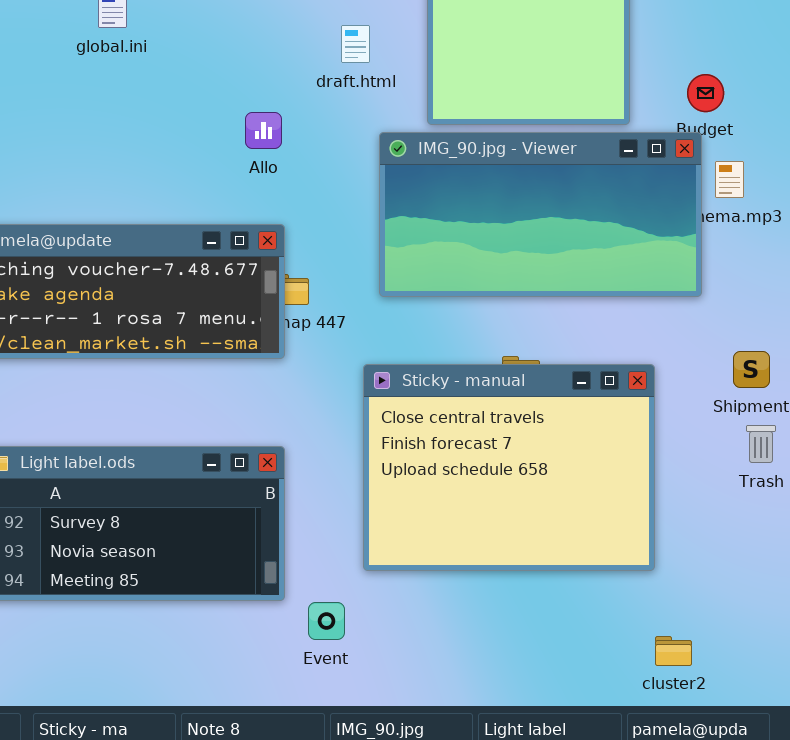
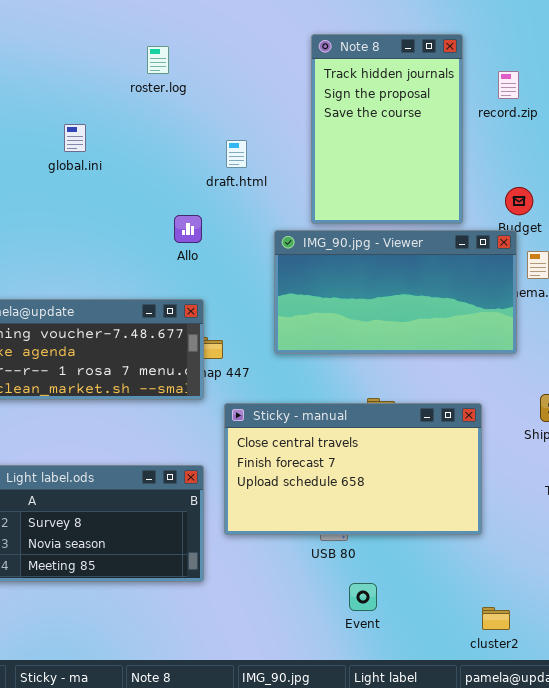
draft.html: [341,25,370,63] -> [226,140,247,168], moved
Sticky - manual: [363,364,655,571] -> [224,403,482,535], resized
Event: [308,602,345,640] -> [349,583,377,611], moved

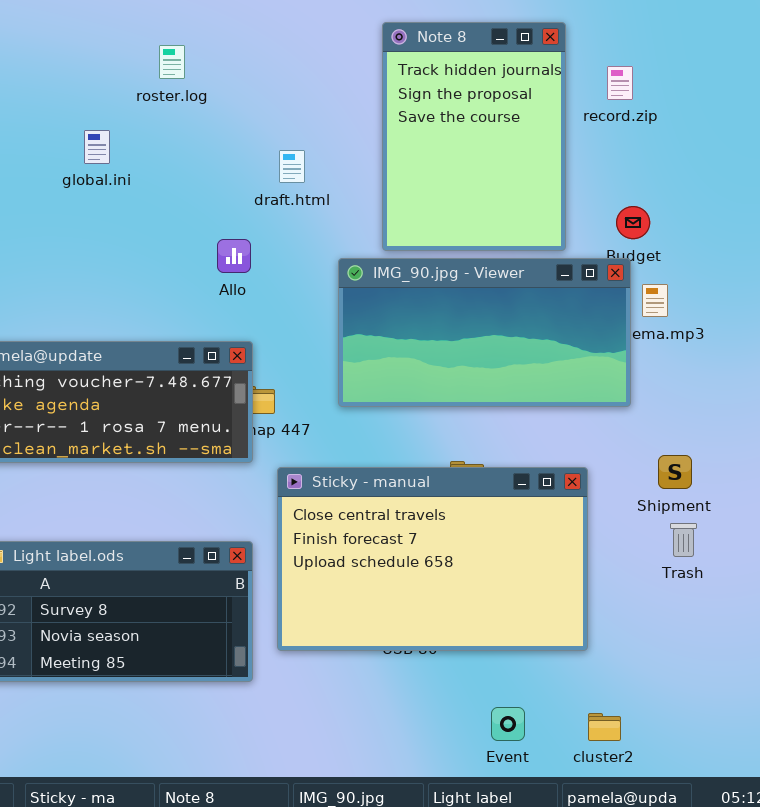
roster.log: [147,46,169,74] -> [159,45,185,79], moved
Sticky - manual: [224,403,482,535] -> [277,467,588,651], resized
Event: [349,583,377,611] -> [491,707,525,741], moved

